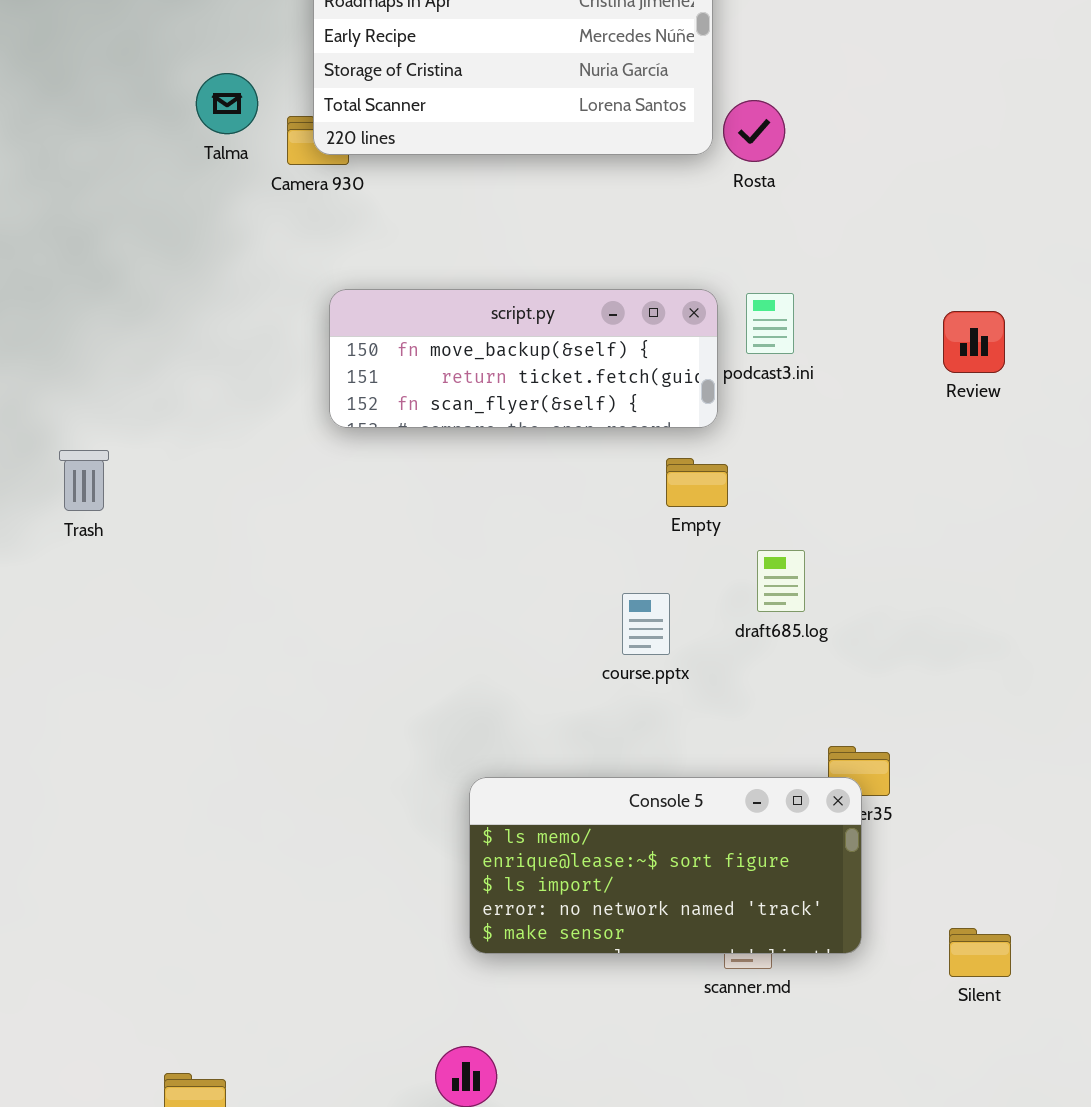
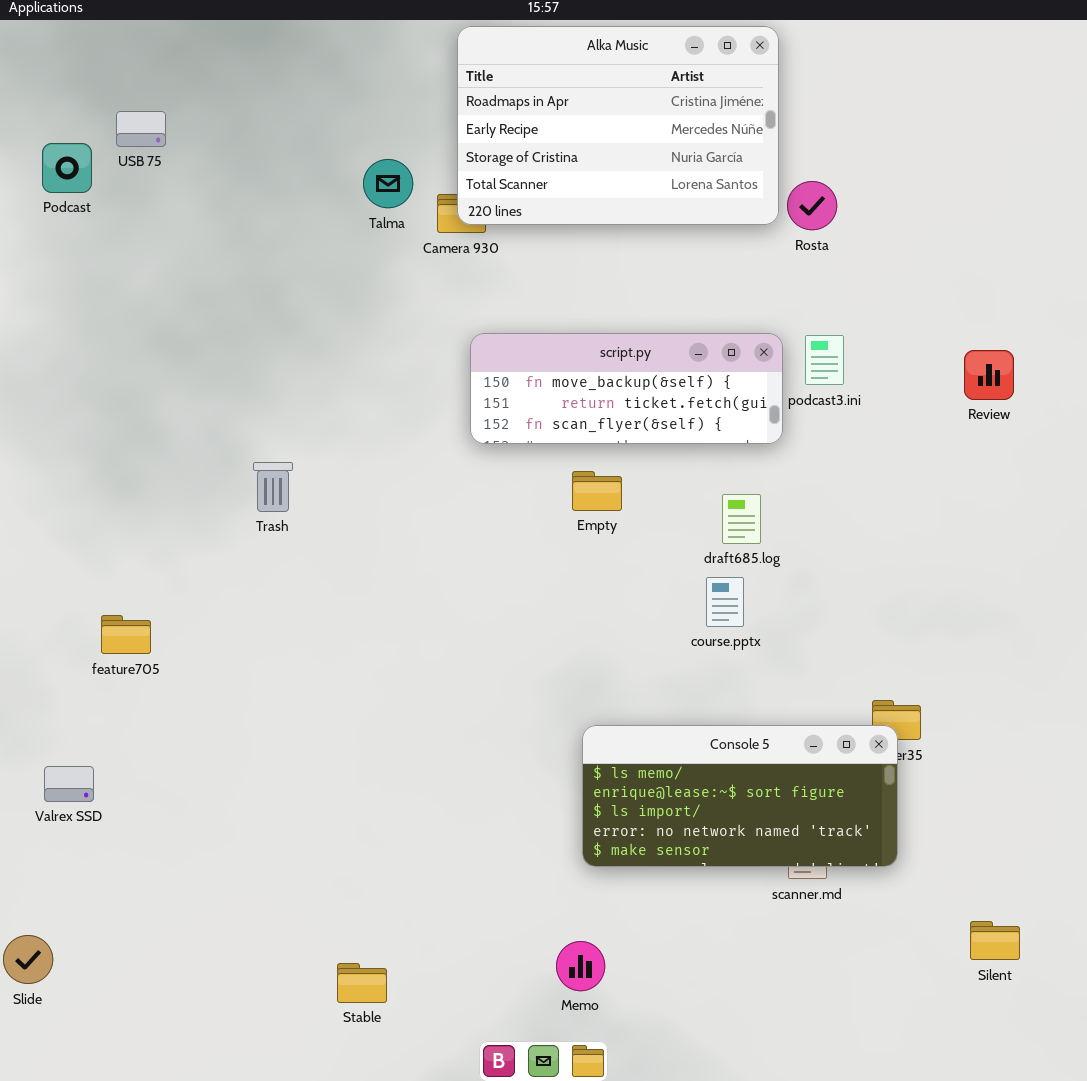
Empty: [666,458,728,507] -> [572,471,622,511], moved
draft685.log: [757,550,805,612] -> [722,494,761,544], moved
Silent: [949,928,1011,977] -> [970,921,1020,960], moved

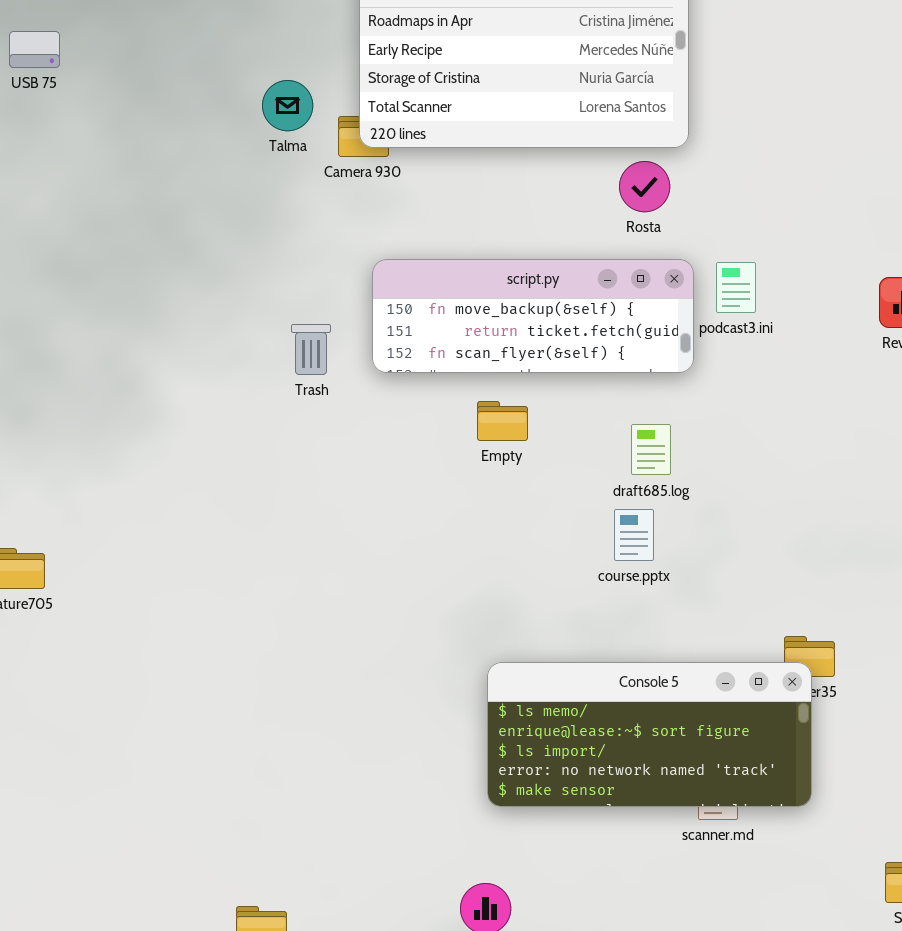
Rosta: [787,181,837,230] -> [619,161,670,212], moved
Trash: [253,462,293,512] -> [291,324,331,375], moved

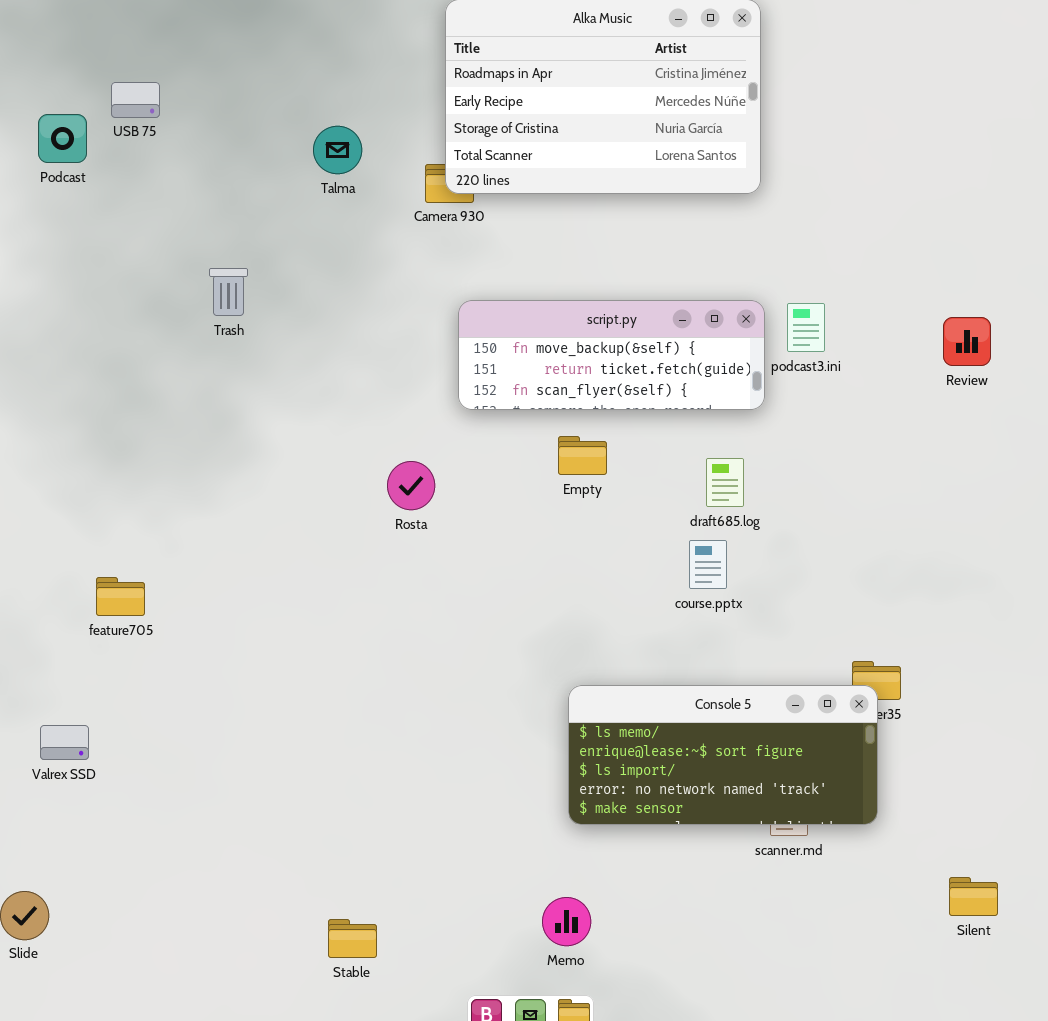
Talma: [262,80,313,131] -> [313,126,362,174], moved
Rosta: [619,161,670,212] -> [387,461,435,510], moved
Trash: [291,324,331,375] -> [209,268,248,316], moved

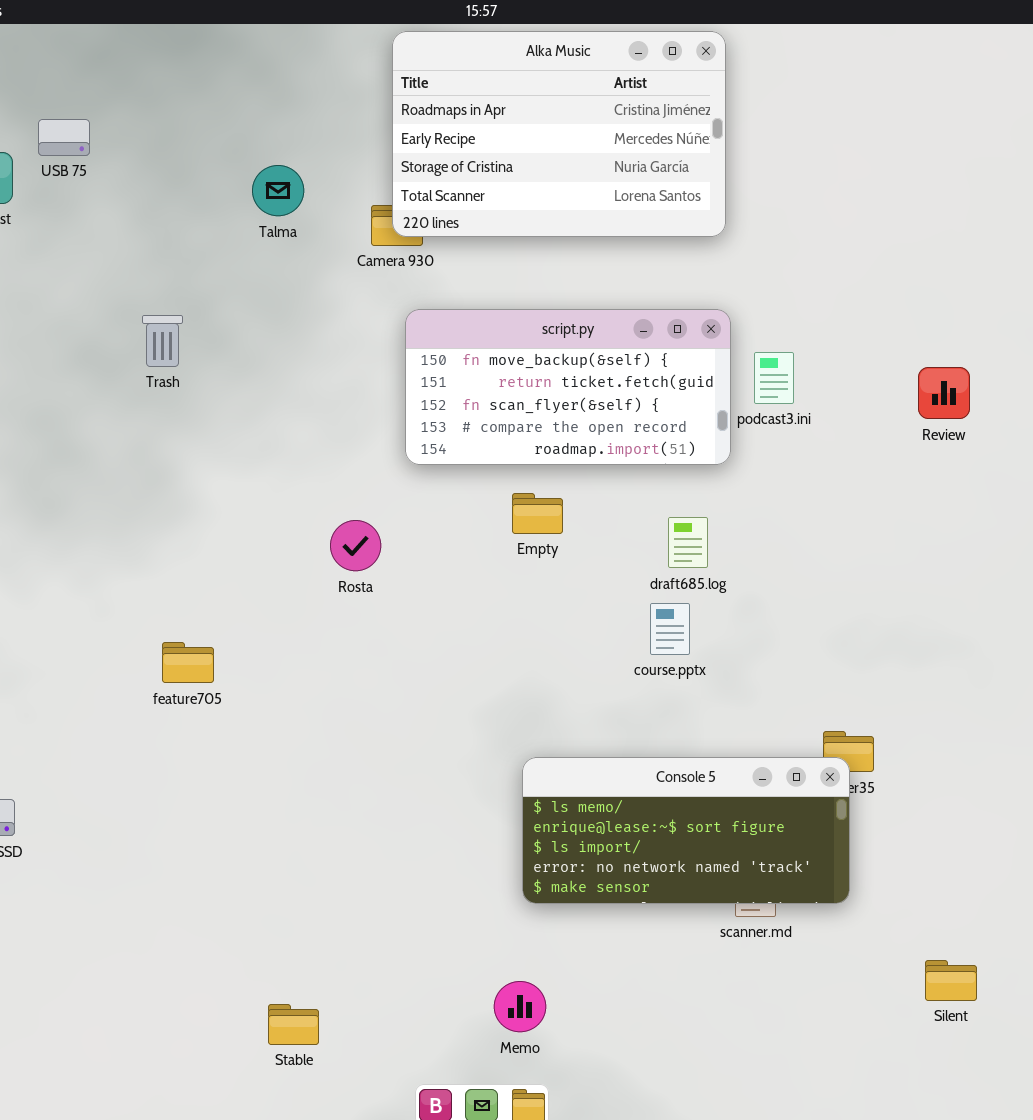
script.py: [458,300,765,410] -> [405,309,731,465], resized
feature705: [96,577,145,616] -> [162,642,214,683], moved

